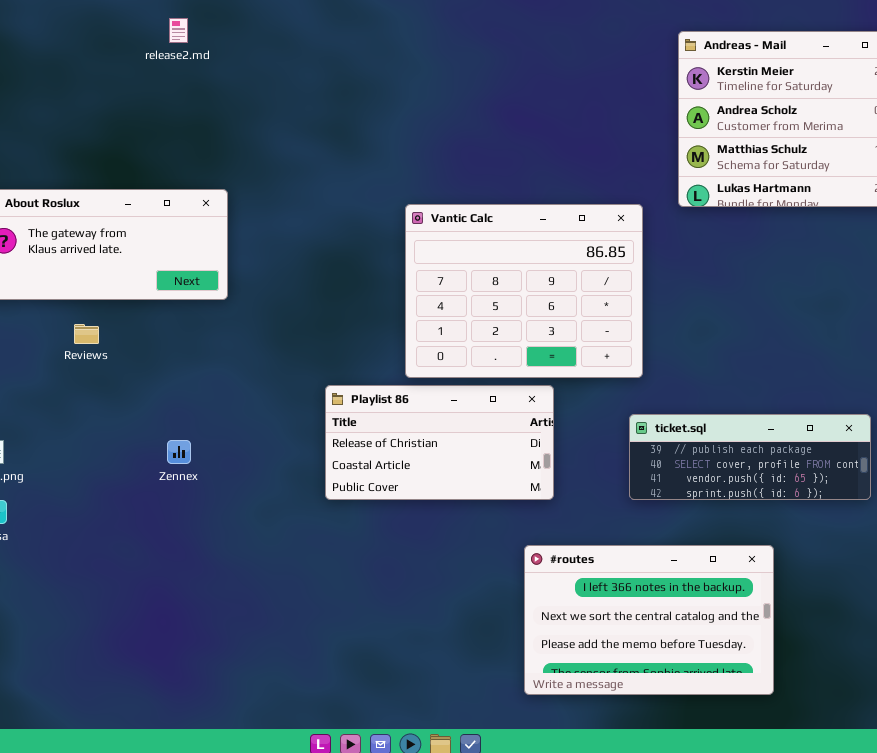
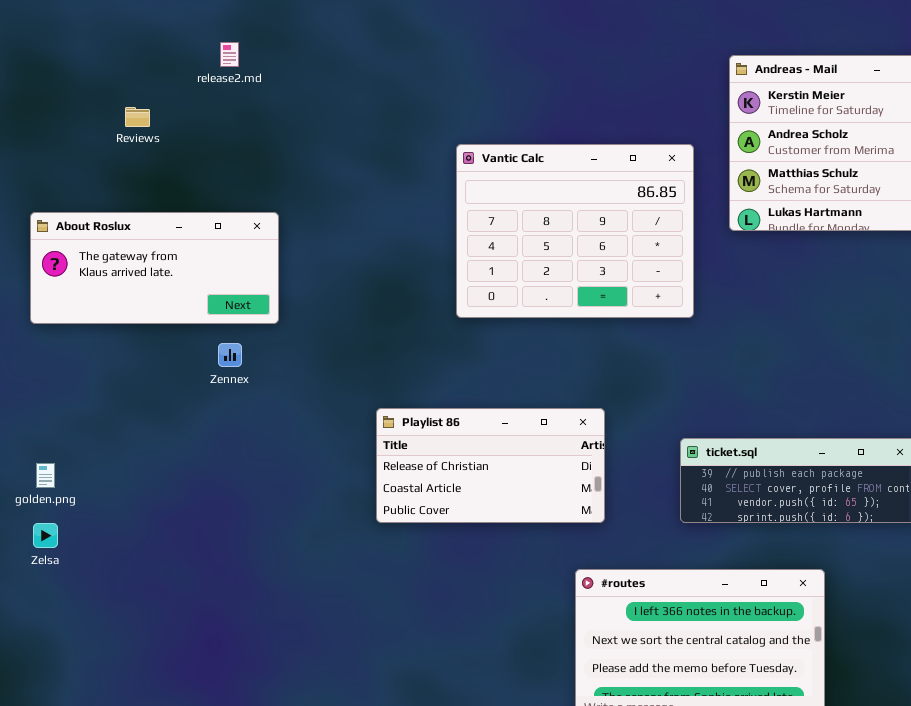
Vantic Calc: [405,204,643,378] -> [456,144,694,318], moved
Reviews: [74,324,99,344] -> [125,107,150,127], moved
Zennex: [167,440,191,464] -> [218,343,242,367], moved

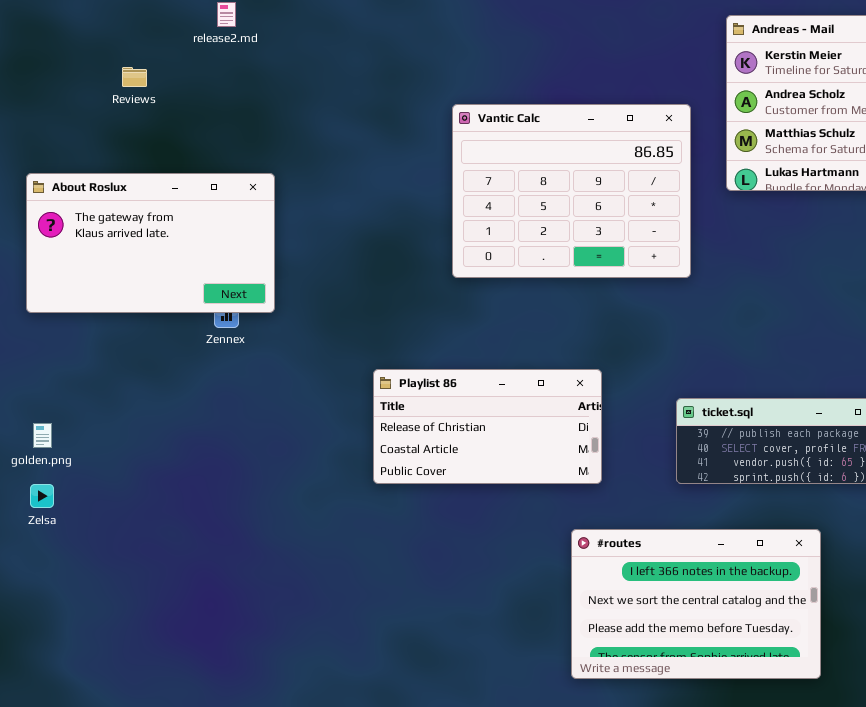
About Roslux: [30,212,279,324] -> [26,173,275,313], resized

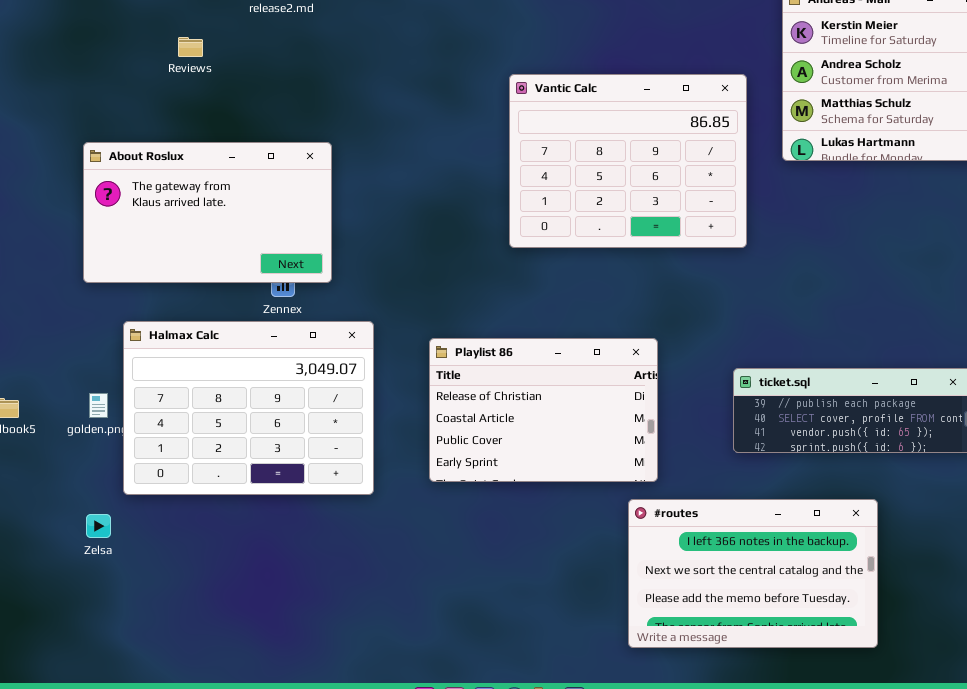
Halmax Calc: none -> [123,321,374,495], opened
Playlist 86: [373,369,602,484] -> [429,338,658,482], resized
Zelsa: [30,484,54,508] -> [86,514,111,538], moved

